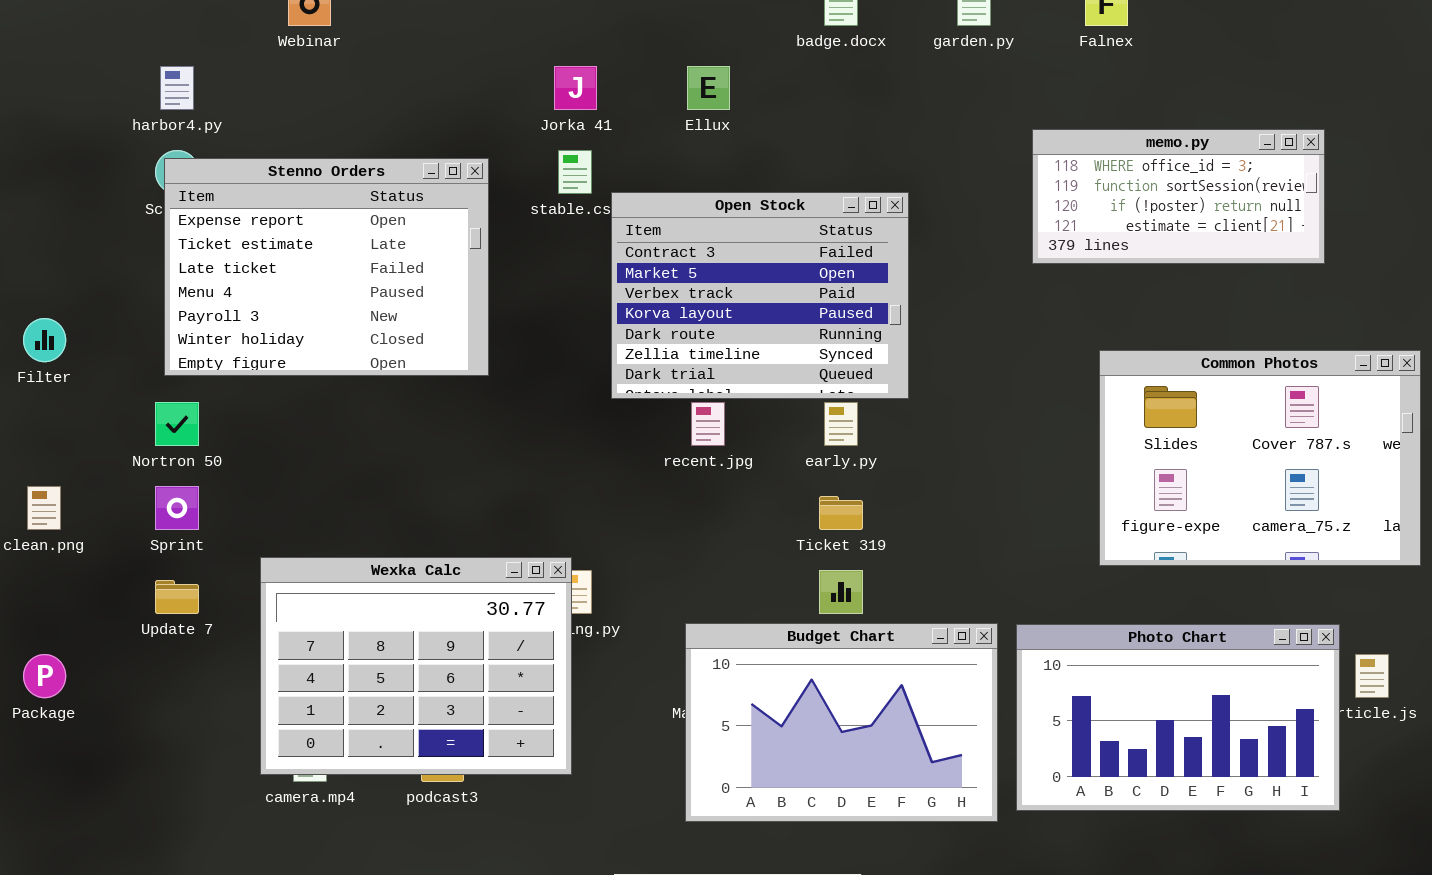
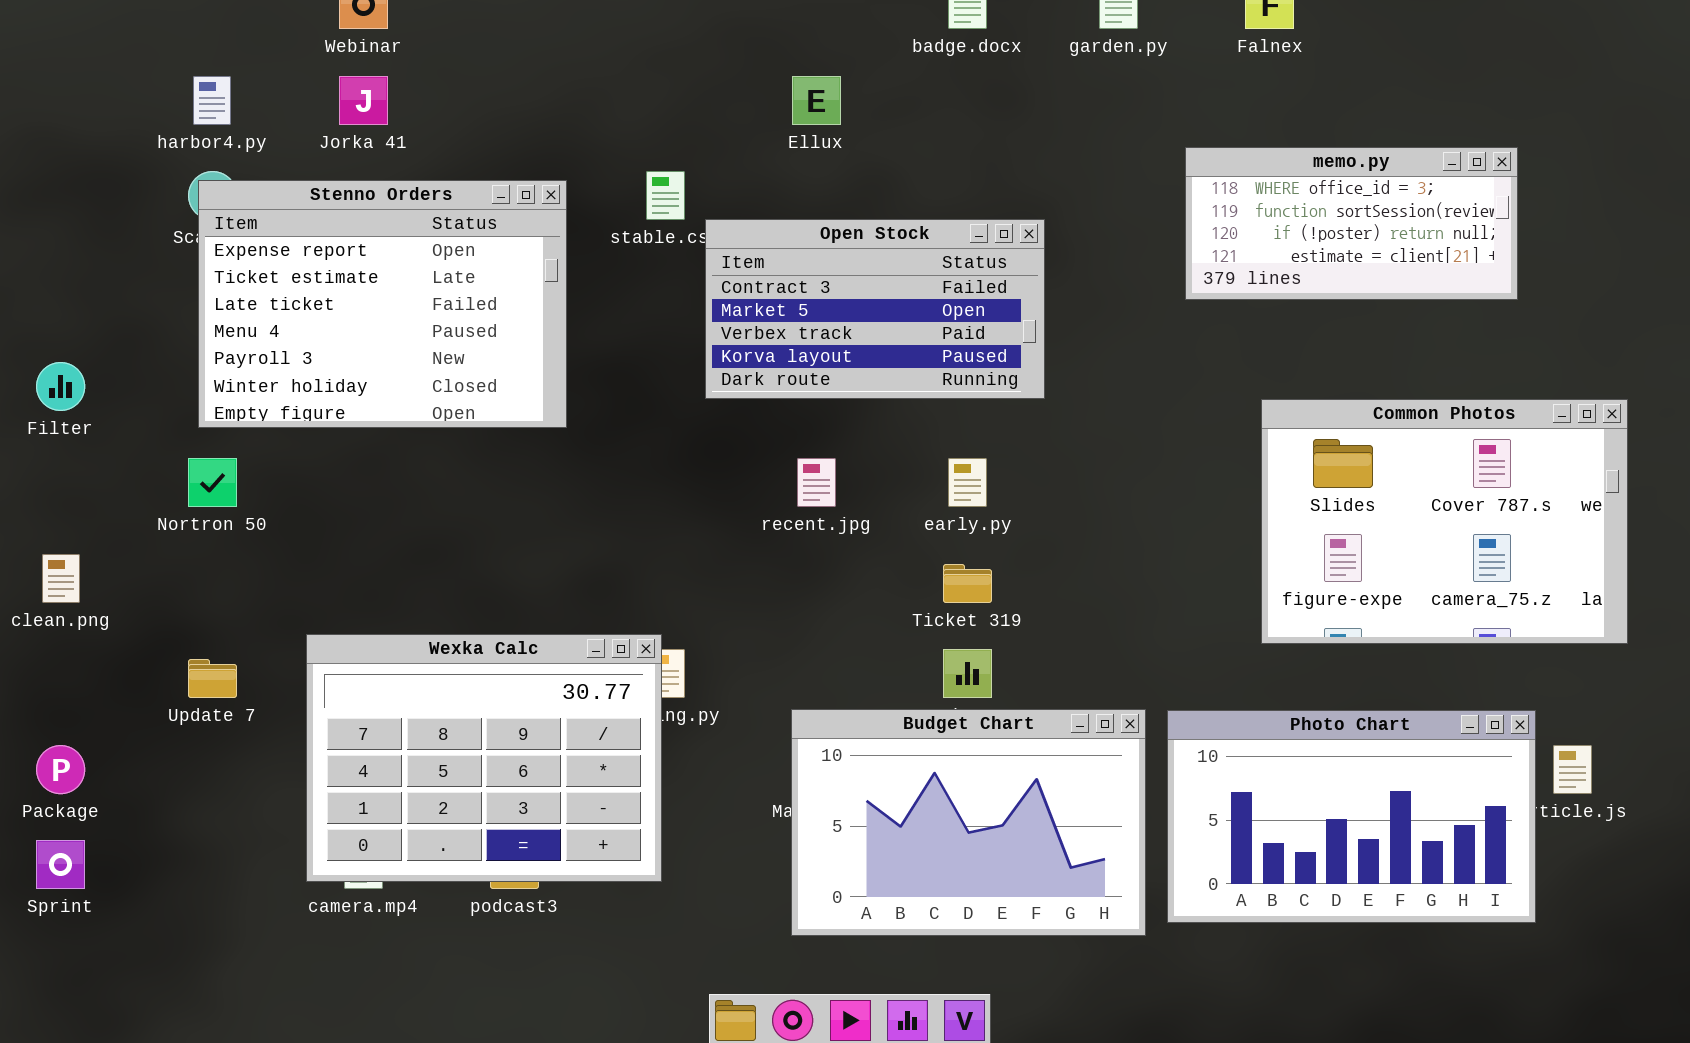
Jorka 41: [554,66,597,110] -> [339,76,388,125], moved
Open Stock: [611,192,909,399] -> [705,219,1045,399], resized
Sprint: [155,486,199,530] -> [36,840,85,889], moved

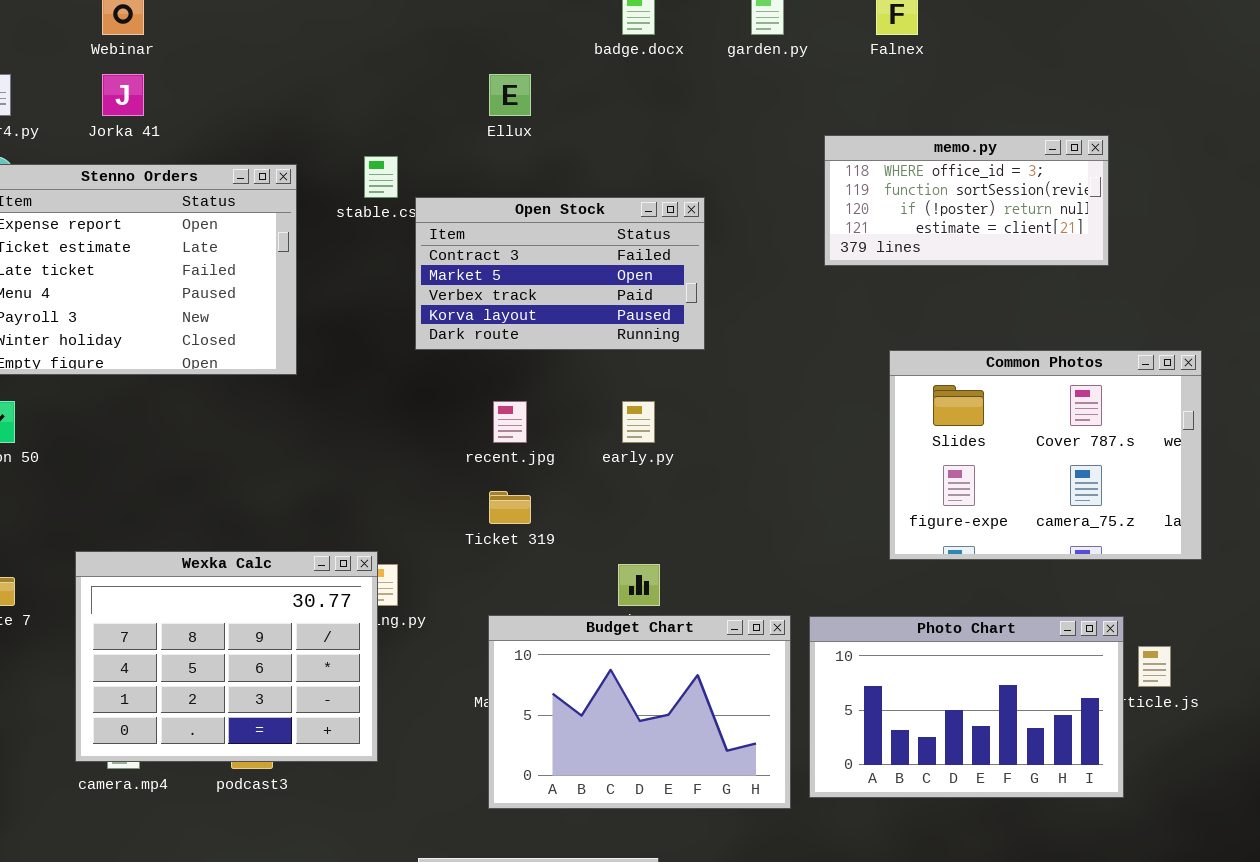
Ticket 319: [943,564,992,603] -> [489,491,531,524], moved

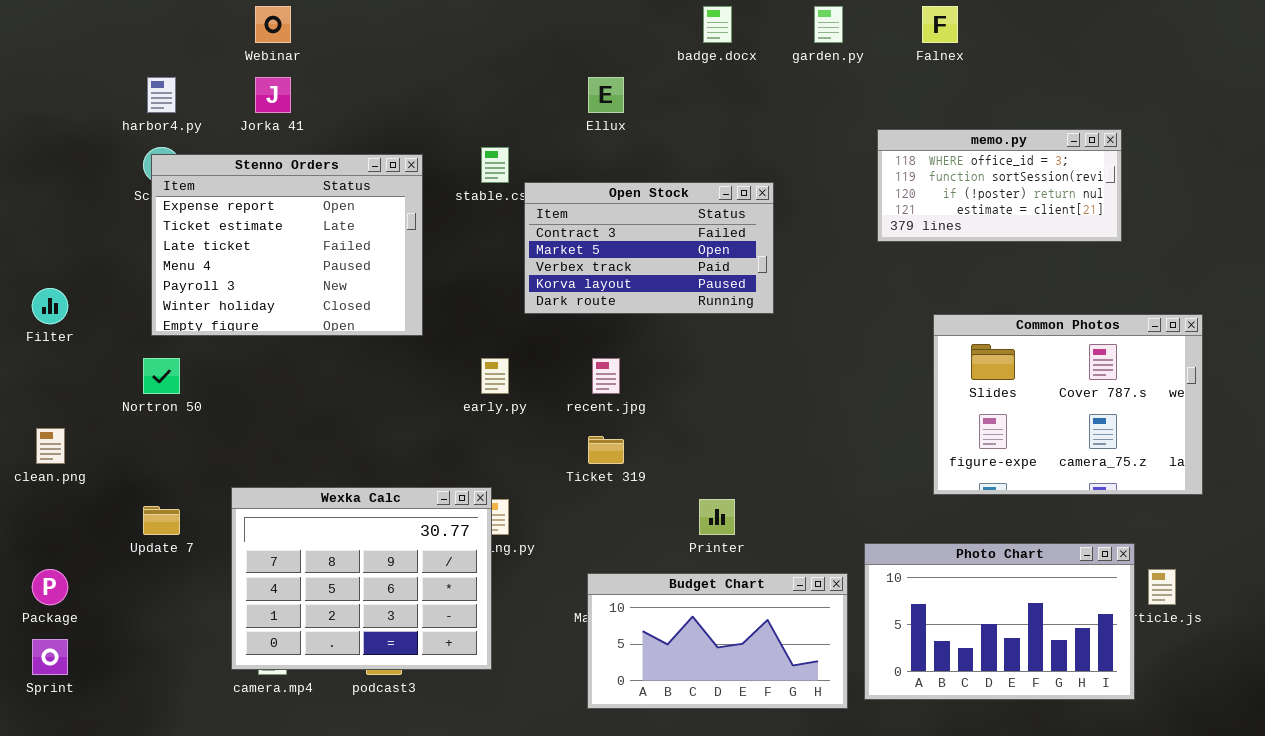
early.py: [622,401,655,443] -> [481,358,509,394], moved
Budget Chart: [488,615,791,809] -> [587,573,848,709], resized

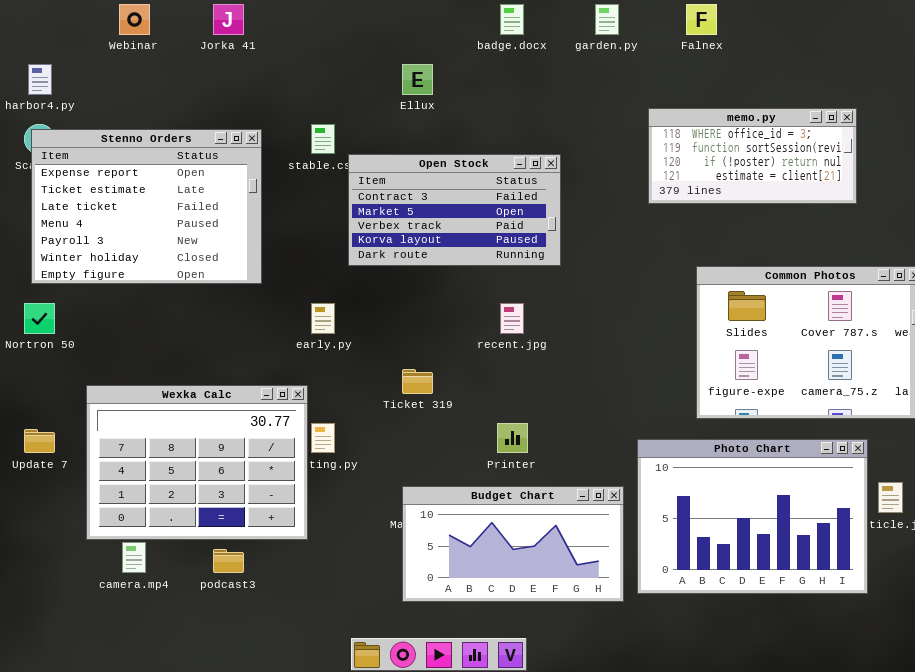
Jorka 41: [255,77,291,113] -> [213,4,244,35], moved
recent.jpg: [592,358,620,394] -> [500,303,524,334], moved
Wexka Calc: [231,487,492,670] -> [86,385,308,540], moved
Photo Chart: [864,543,1135,700] -> [637,439,868,594], resized

